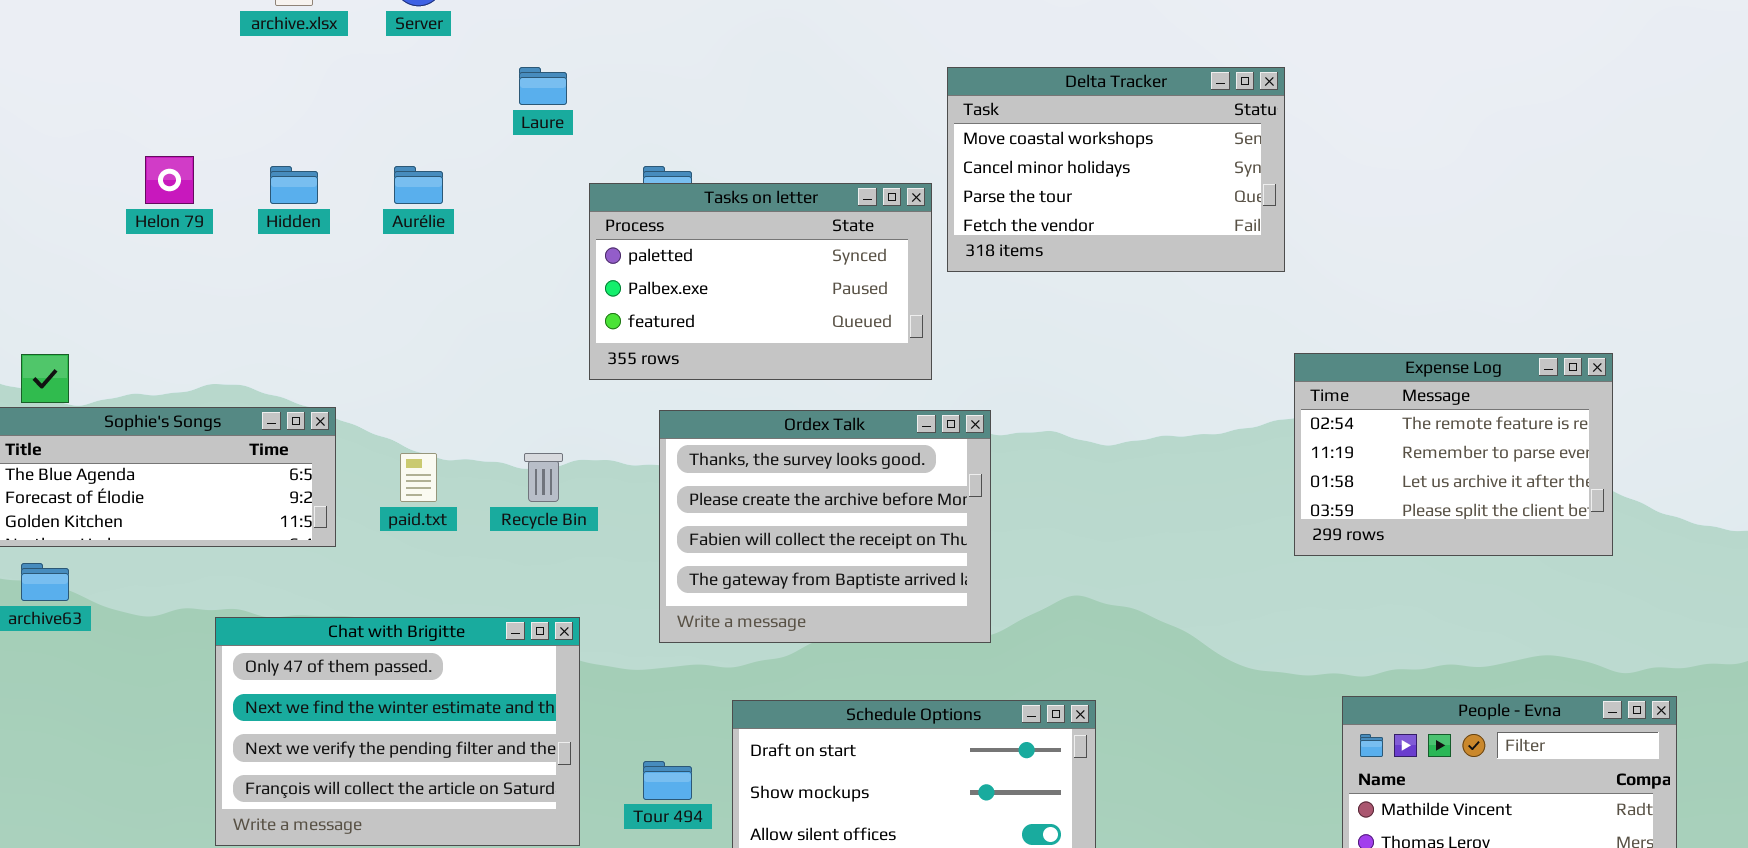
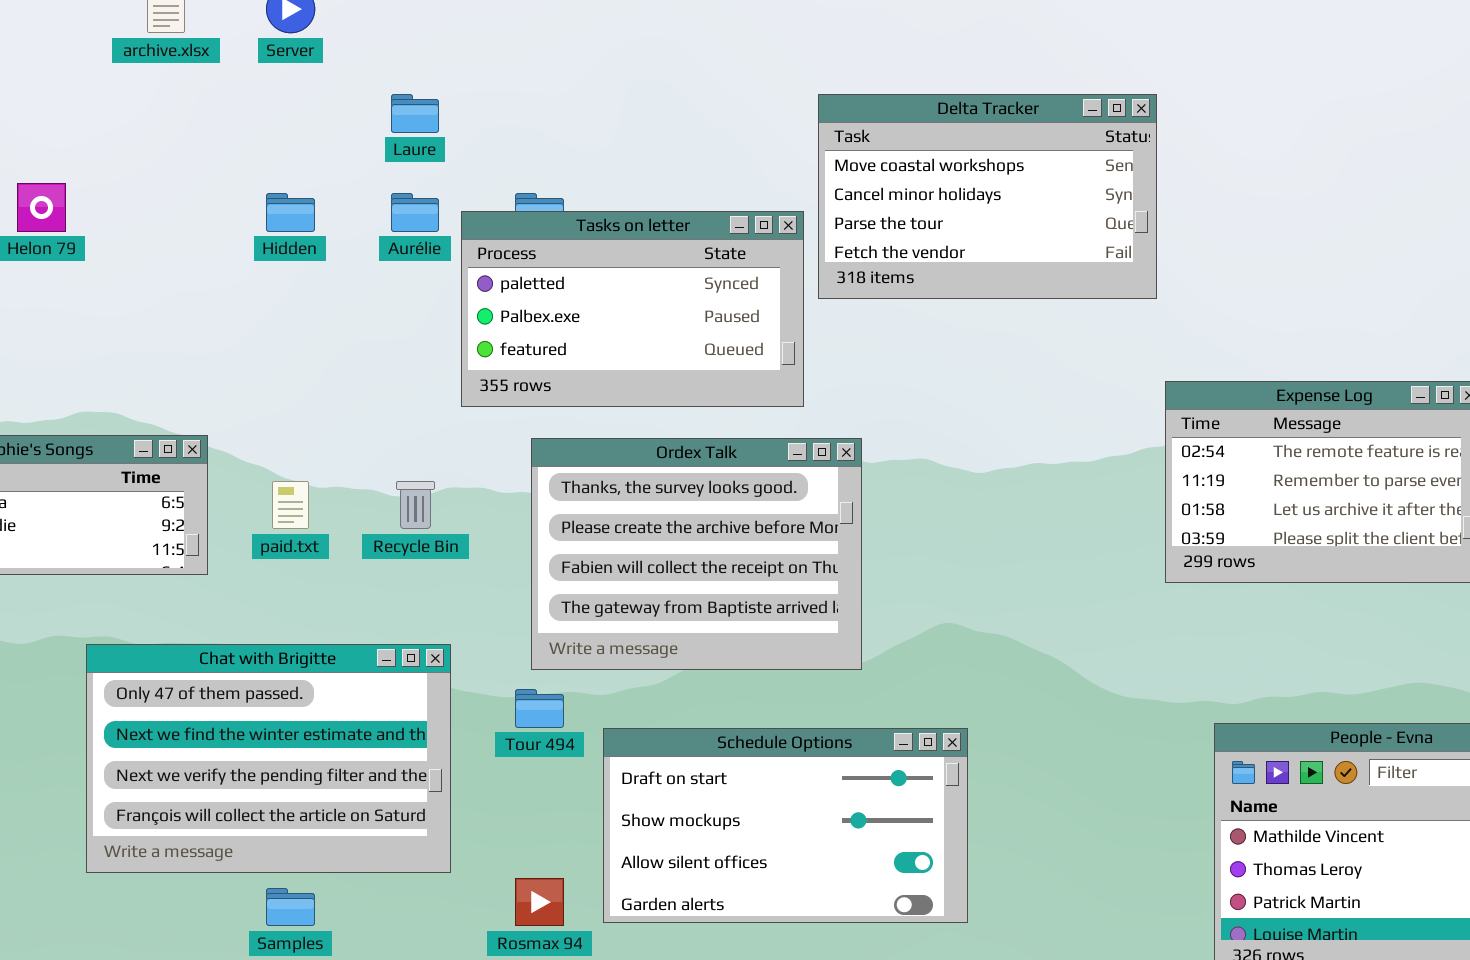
Hidden: [270,166,318,204] -> [266,193,315,232], moved
Aurélie: [394,166,443,204] -> [391,193,439,232], moved
Tour 494: [643,761,692,800] -> [515,689,564,728], moved

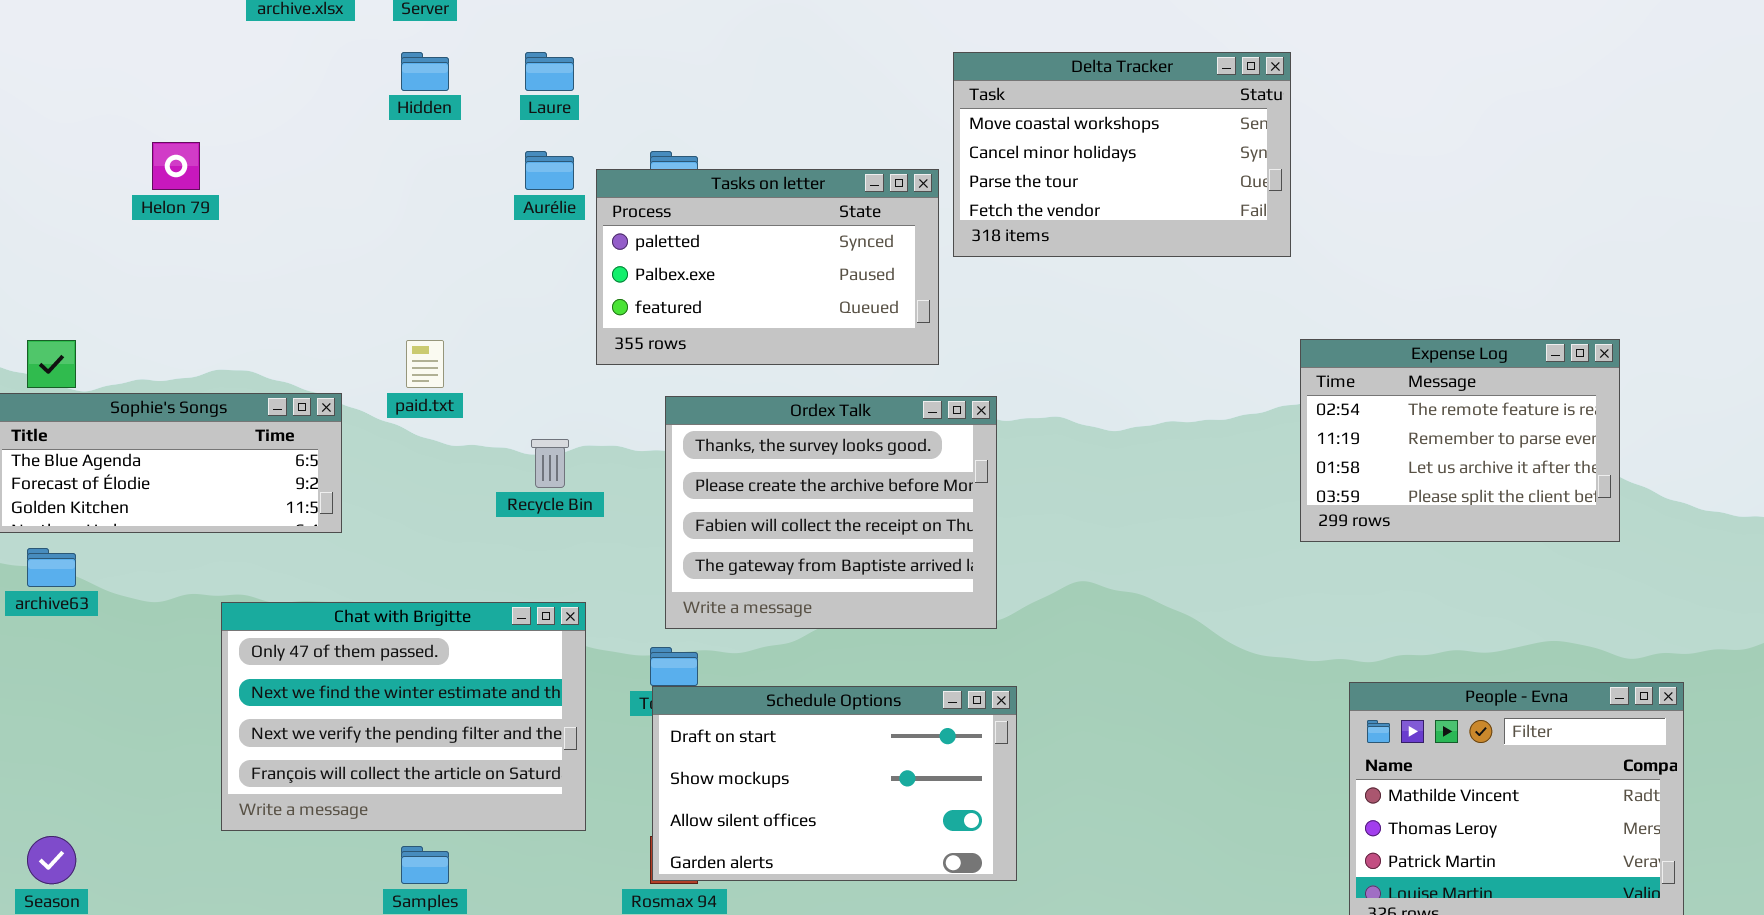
Hidden: [266,193,315,232] -> [401,52,449,91], moved
paid.txt: [272,481,309,529] -> [406,340,444,388], moved
Schedule Options: [603,728,968,923] -> [652,686,1017,881], moved

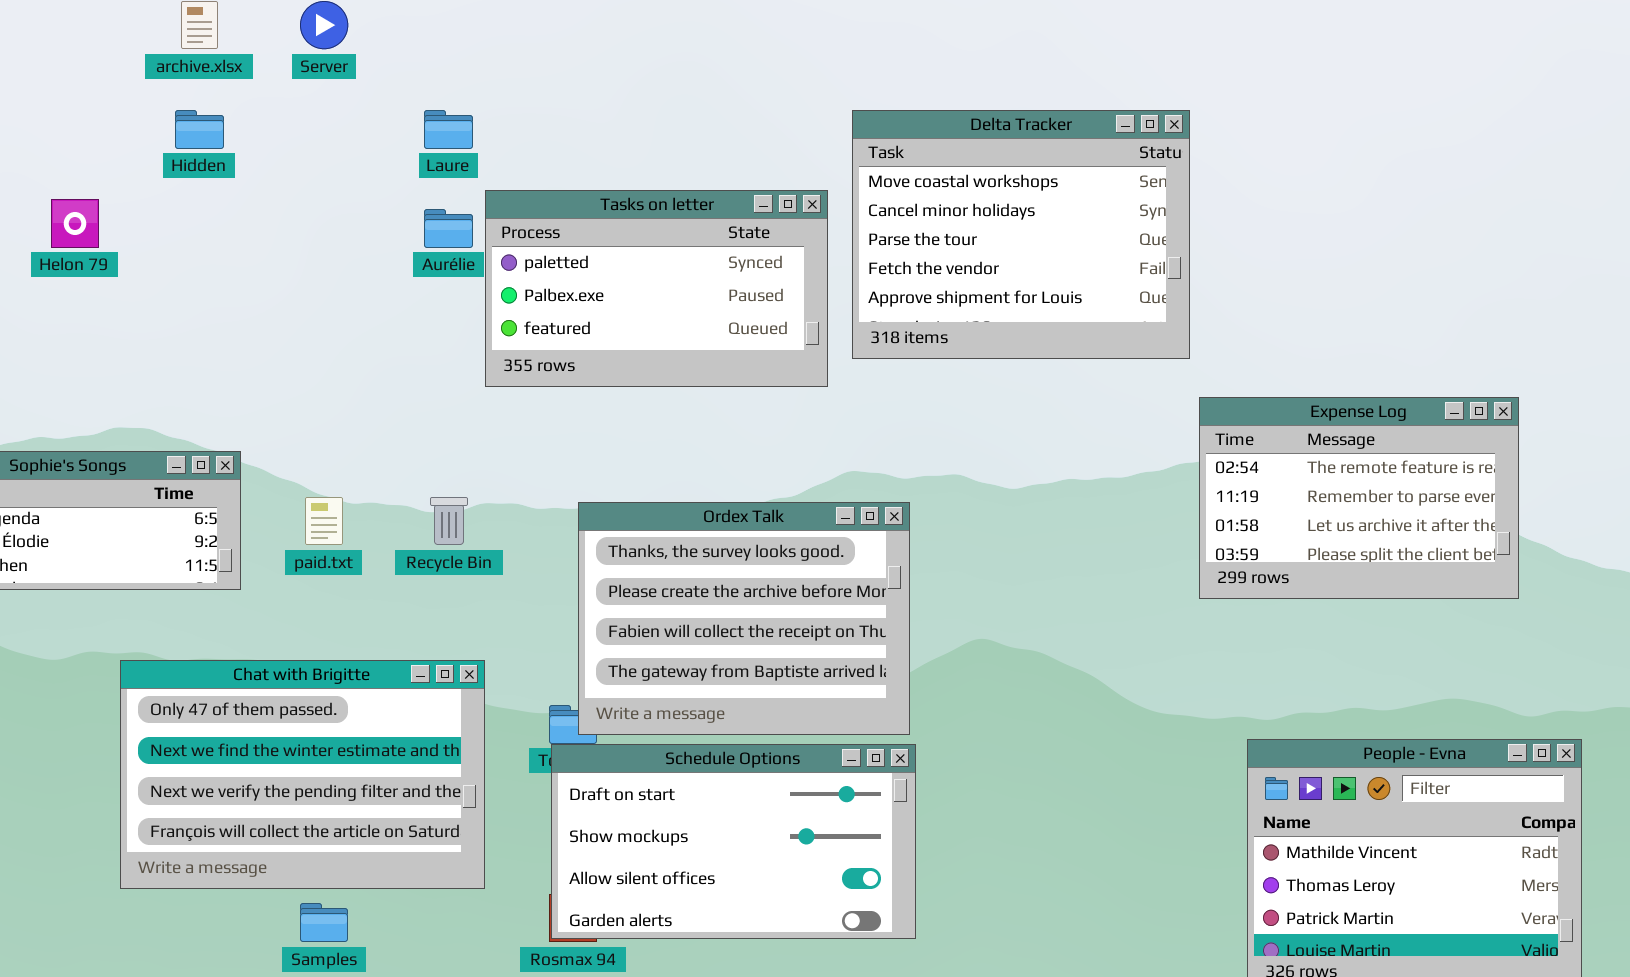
Hidden: [401,52,449,91] -> [175,110,224,149], moved
Delta Tracker: [953,52,1291,257] -> [852,110,1190,359], resized
Tasks on letter: [596,169,939,365] -> [485,190,828,387], moved
paid.txt: [406,340,444,388] -> [305,497,343,545], moved
Ordex Talk: [665,396,997,629] -> [578,502,910,735], moved

